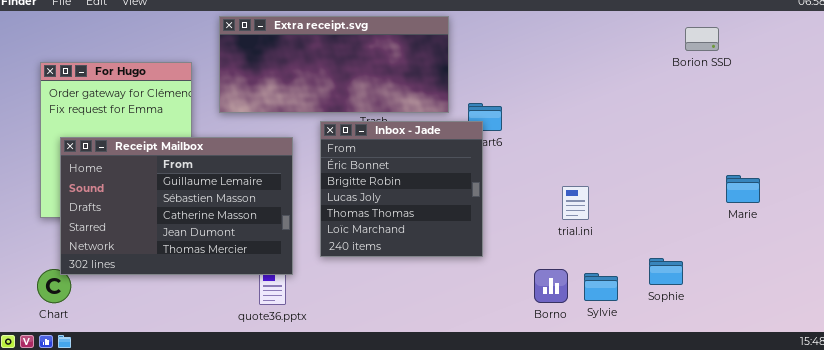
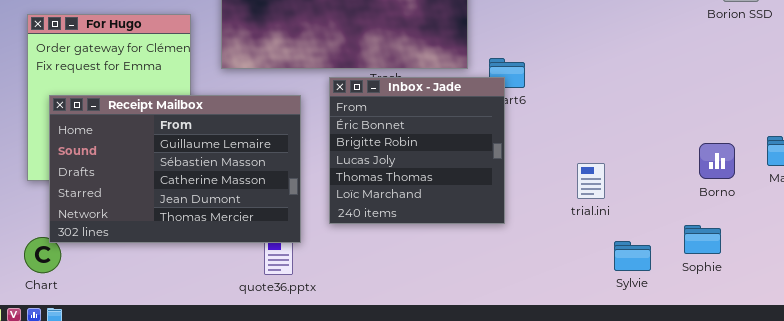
trial.ini: [562,186,589,220] -> [577,163,605,199], moved
Borno: [534,269,568,303] -> [699,143,735,179], moved

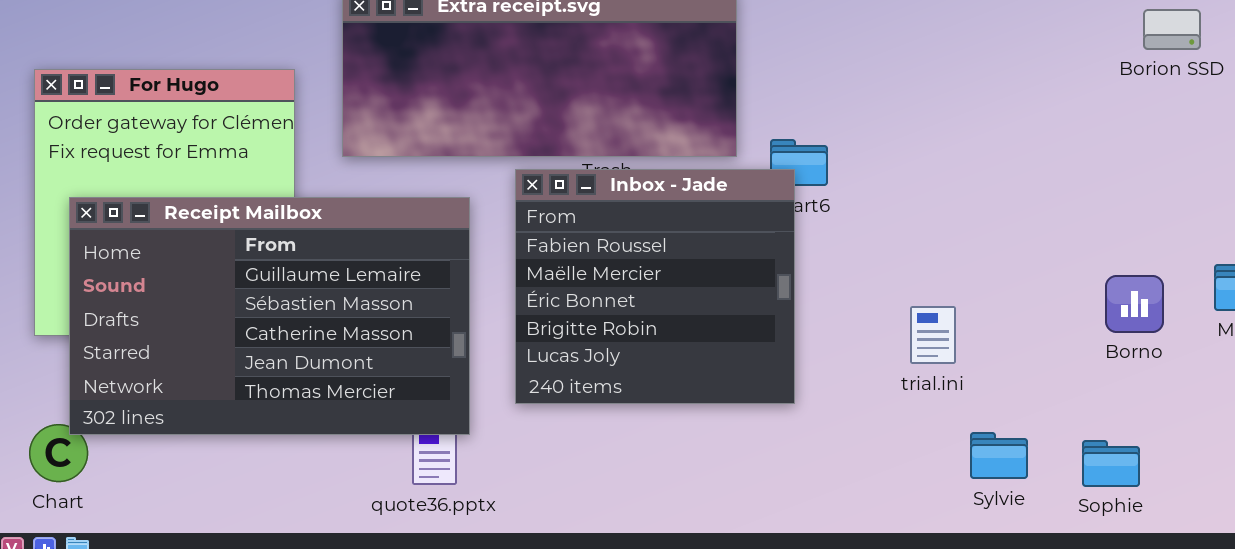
Inbox - Jade: [329,77,505,224] -> [515,169,795,404], scrolled up 2 rows
Sophie: [684,225,721,254] -> [1082,440,1140,487], moved

